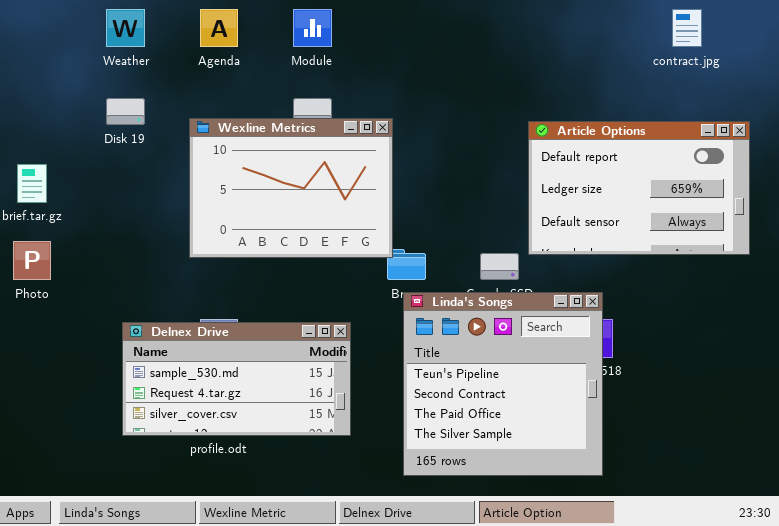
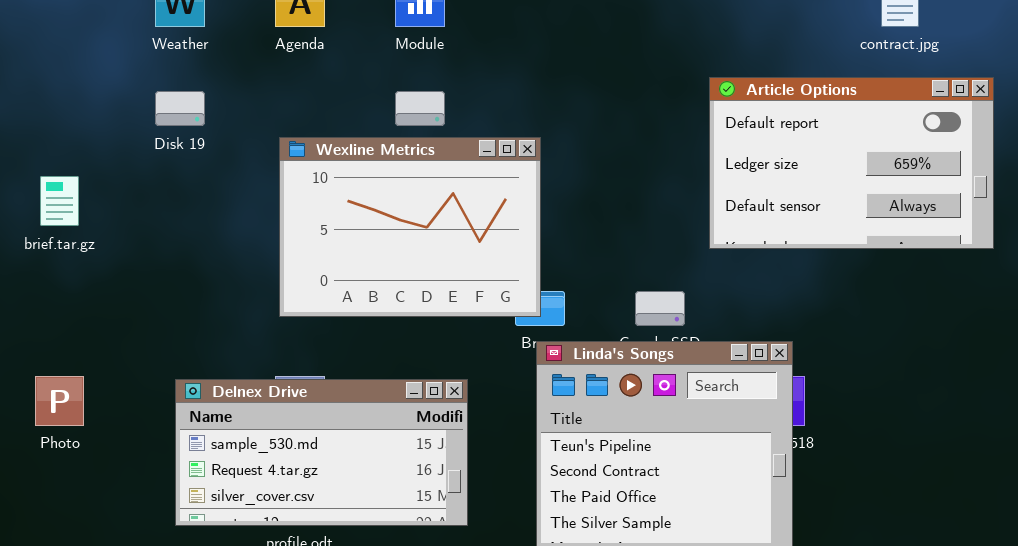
Wexline Metrics: [189,118,393,258] -> [279,137,541,317], moved
Article Options: [528,121,750,255] -> [709,77,994,249], moved
Photo: [13,241,51,280] -> [35,376,84,426], moved

